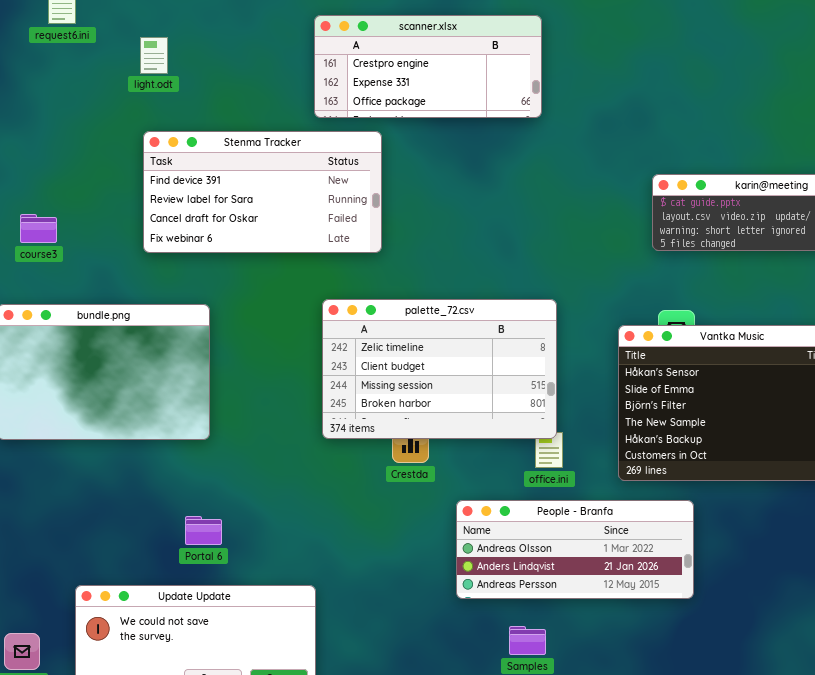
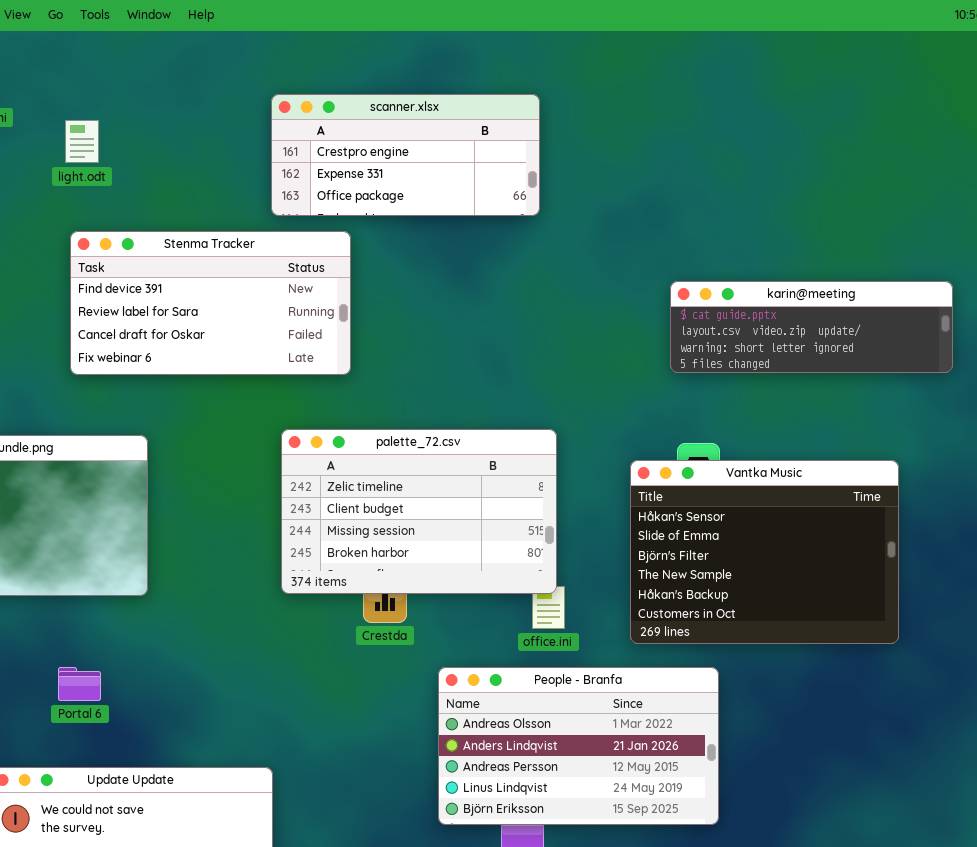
People - Branfa: [456,500,694,599] -> [438,667,719,825], resized
Portal 6: [185,516,222,545] -> [58,667,101,701], moved

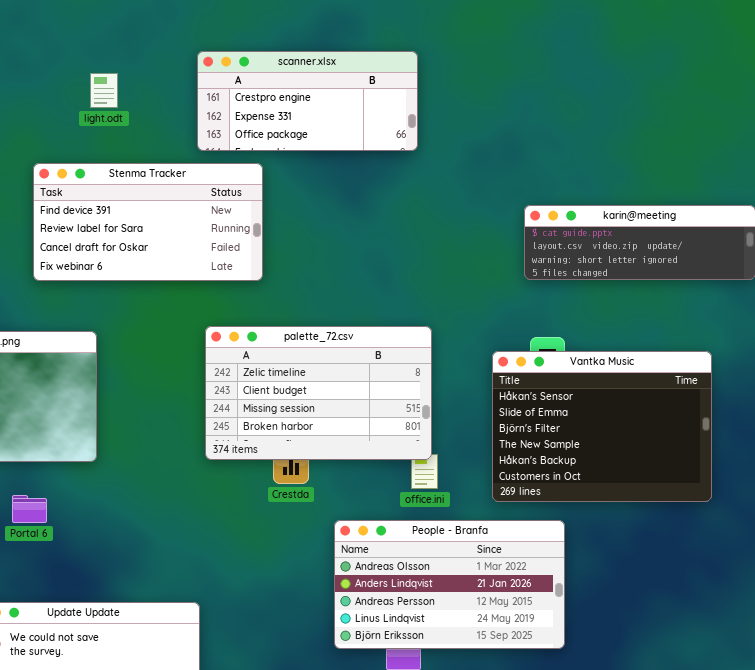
light.odt: [65,120,99,163] -> [90,73,118,108], moved
Portal 6: [58,667,101,701] -> [12,495,47,523], moved

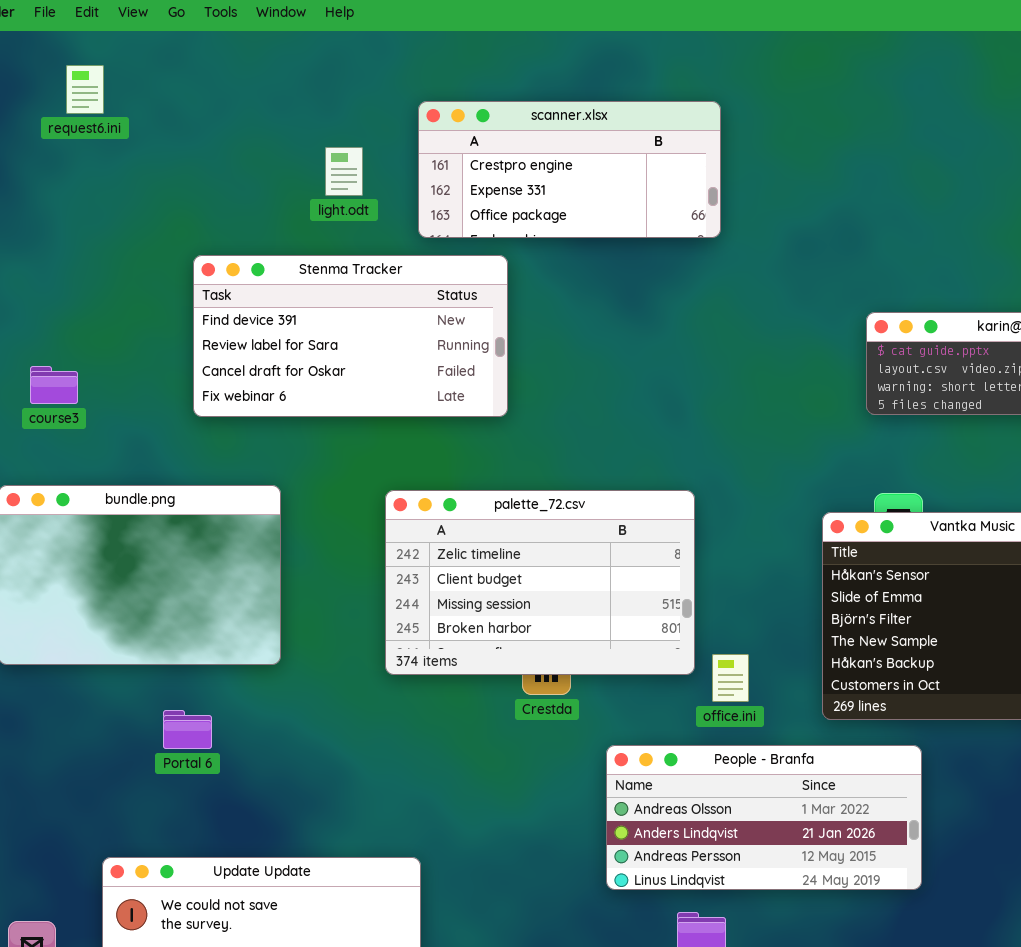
light.odt: [90,73,118,108] -> [325,147,363,196], moved
palette_72.csv: [205,326,432,460] -> [385,490,695,675], moved
People - Branfa: [334,520,565,649] -> [606,745,922,890], resized

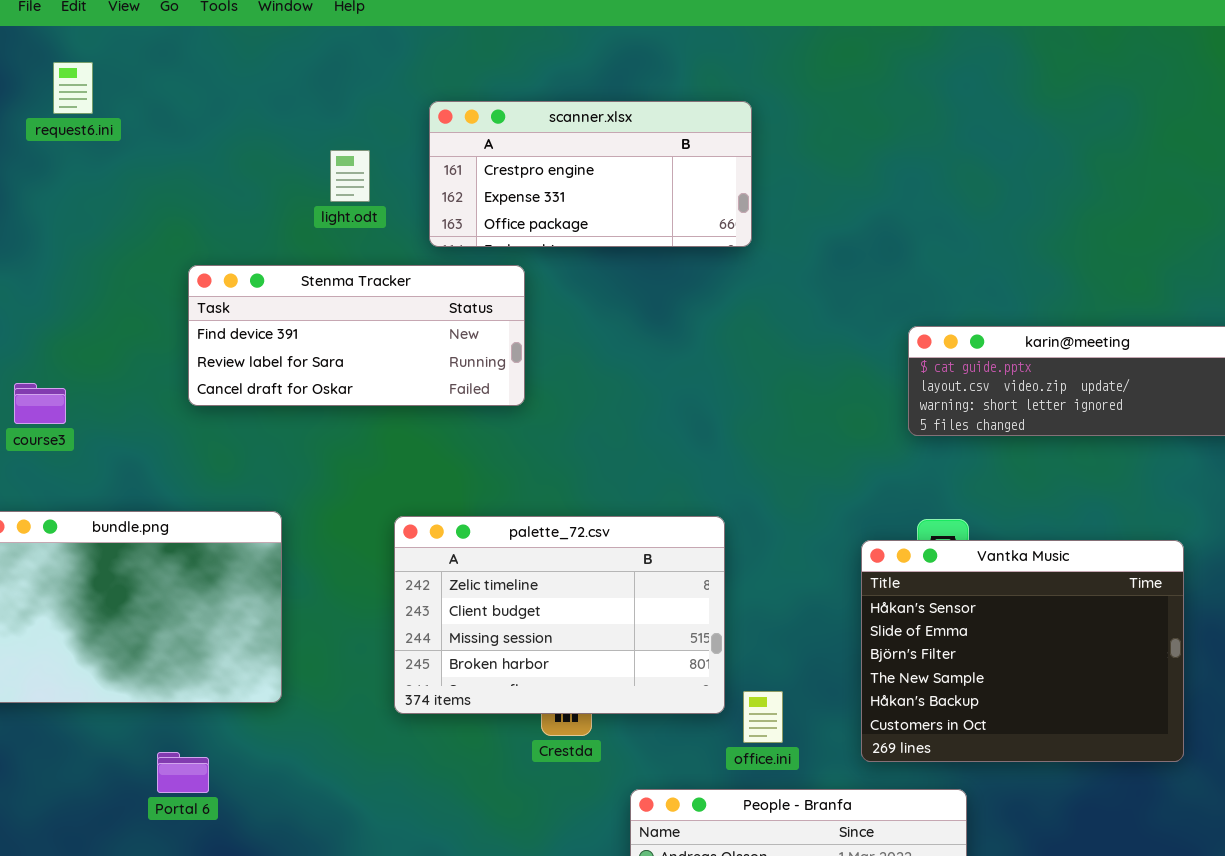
Stenma Tracker: [193,255,508,417] -> [188,265,525,406], resized

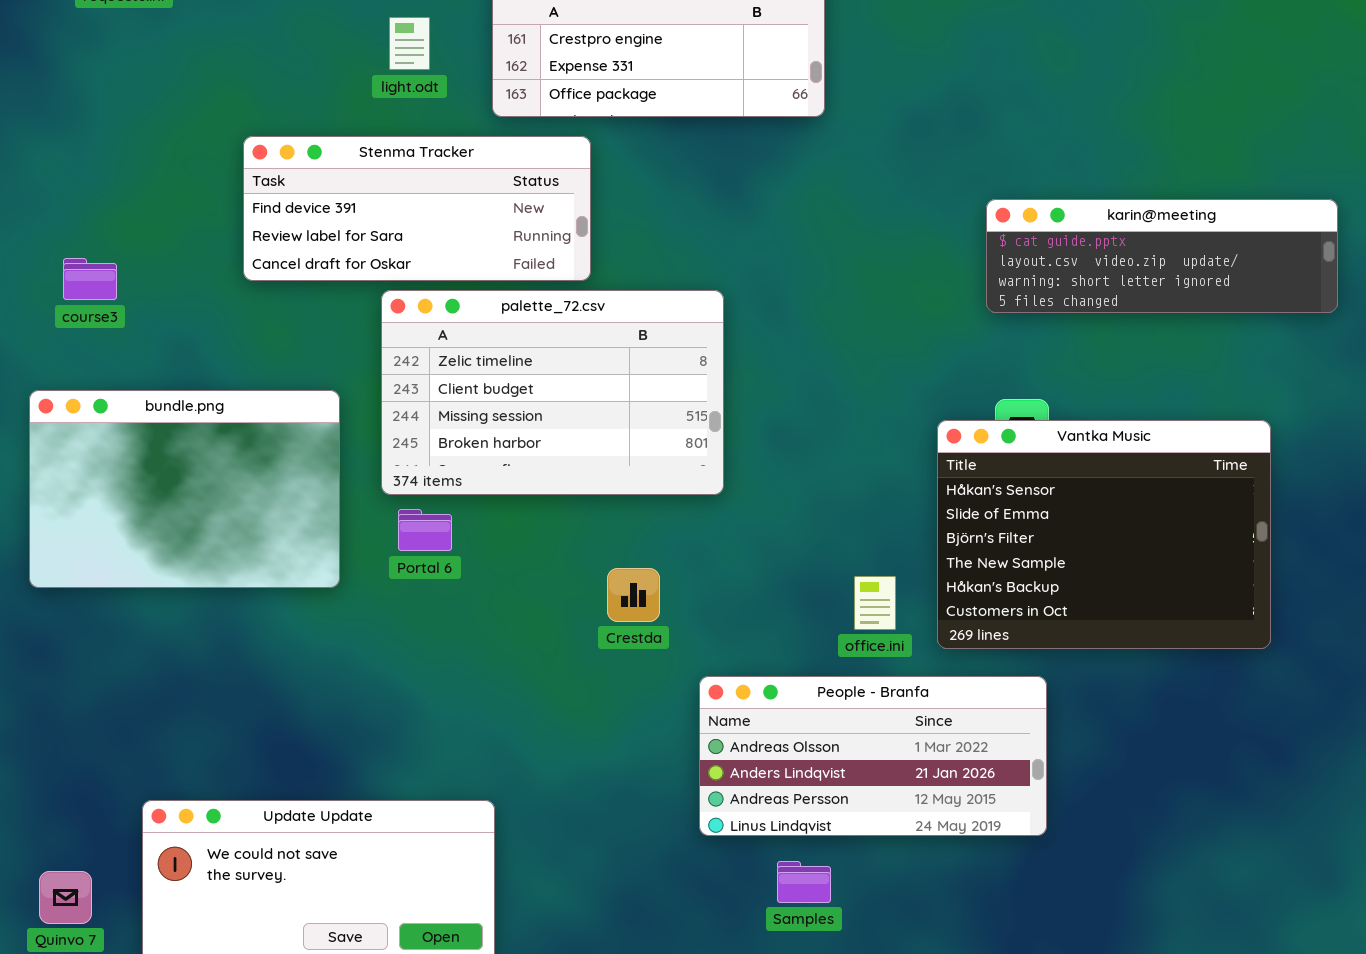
palette_72.csv: [394,516,725,714] -> [381,290,724,495], moved
office.ini: [743,691,783,743] -> [854,576,896,630], moved
Portal 6: [157,752,209,793] -> [398,509,452,551], moved

